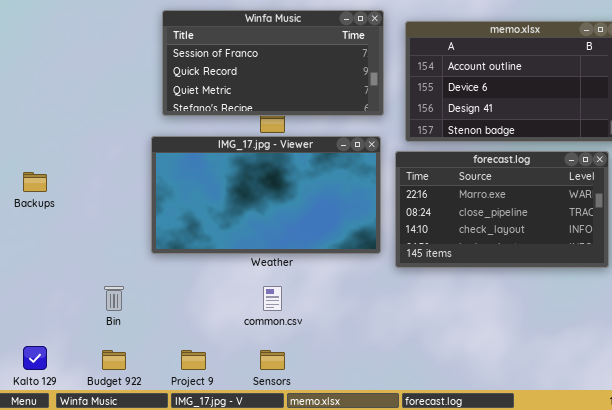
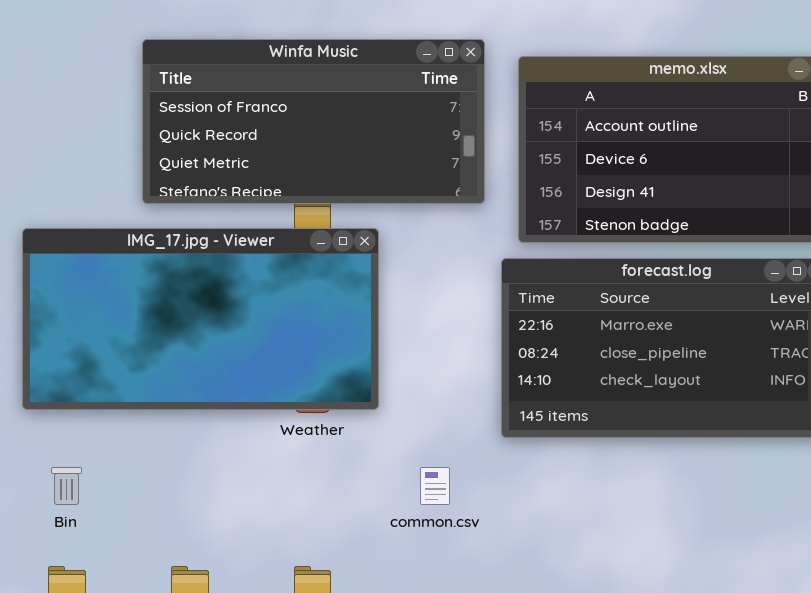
IMG_17.jpg - Viewer: [151,136,381,254] -> [22,228,379,410], moved
common.csv: [263,286,282,311] -> [420,467,450,505], moved

